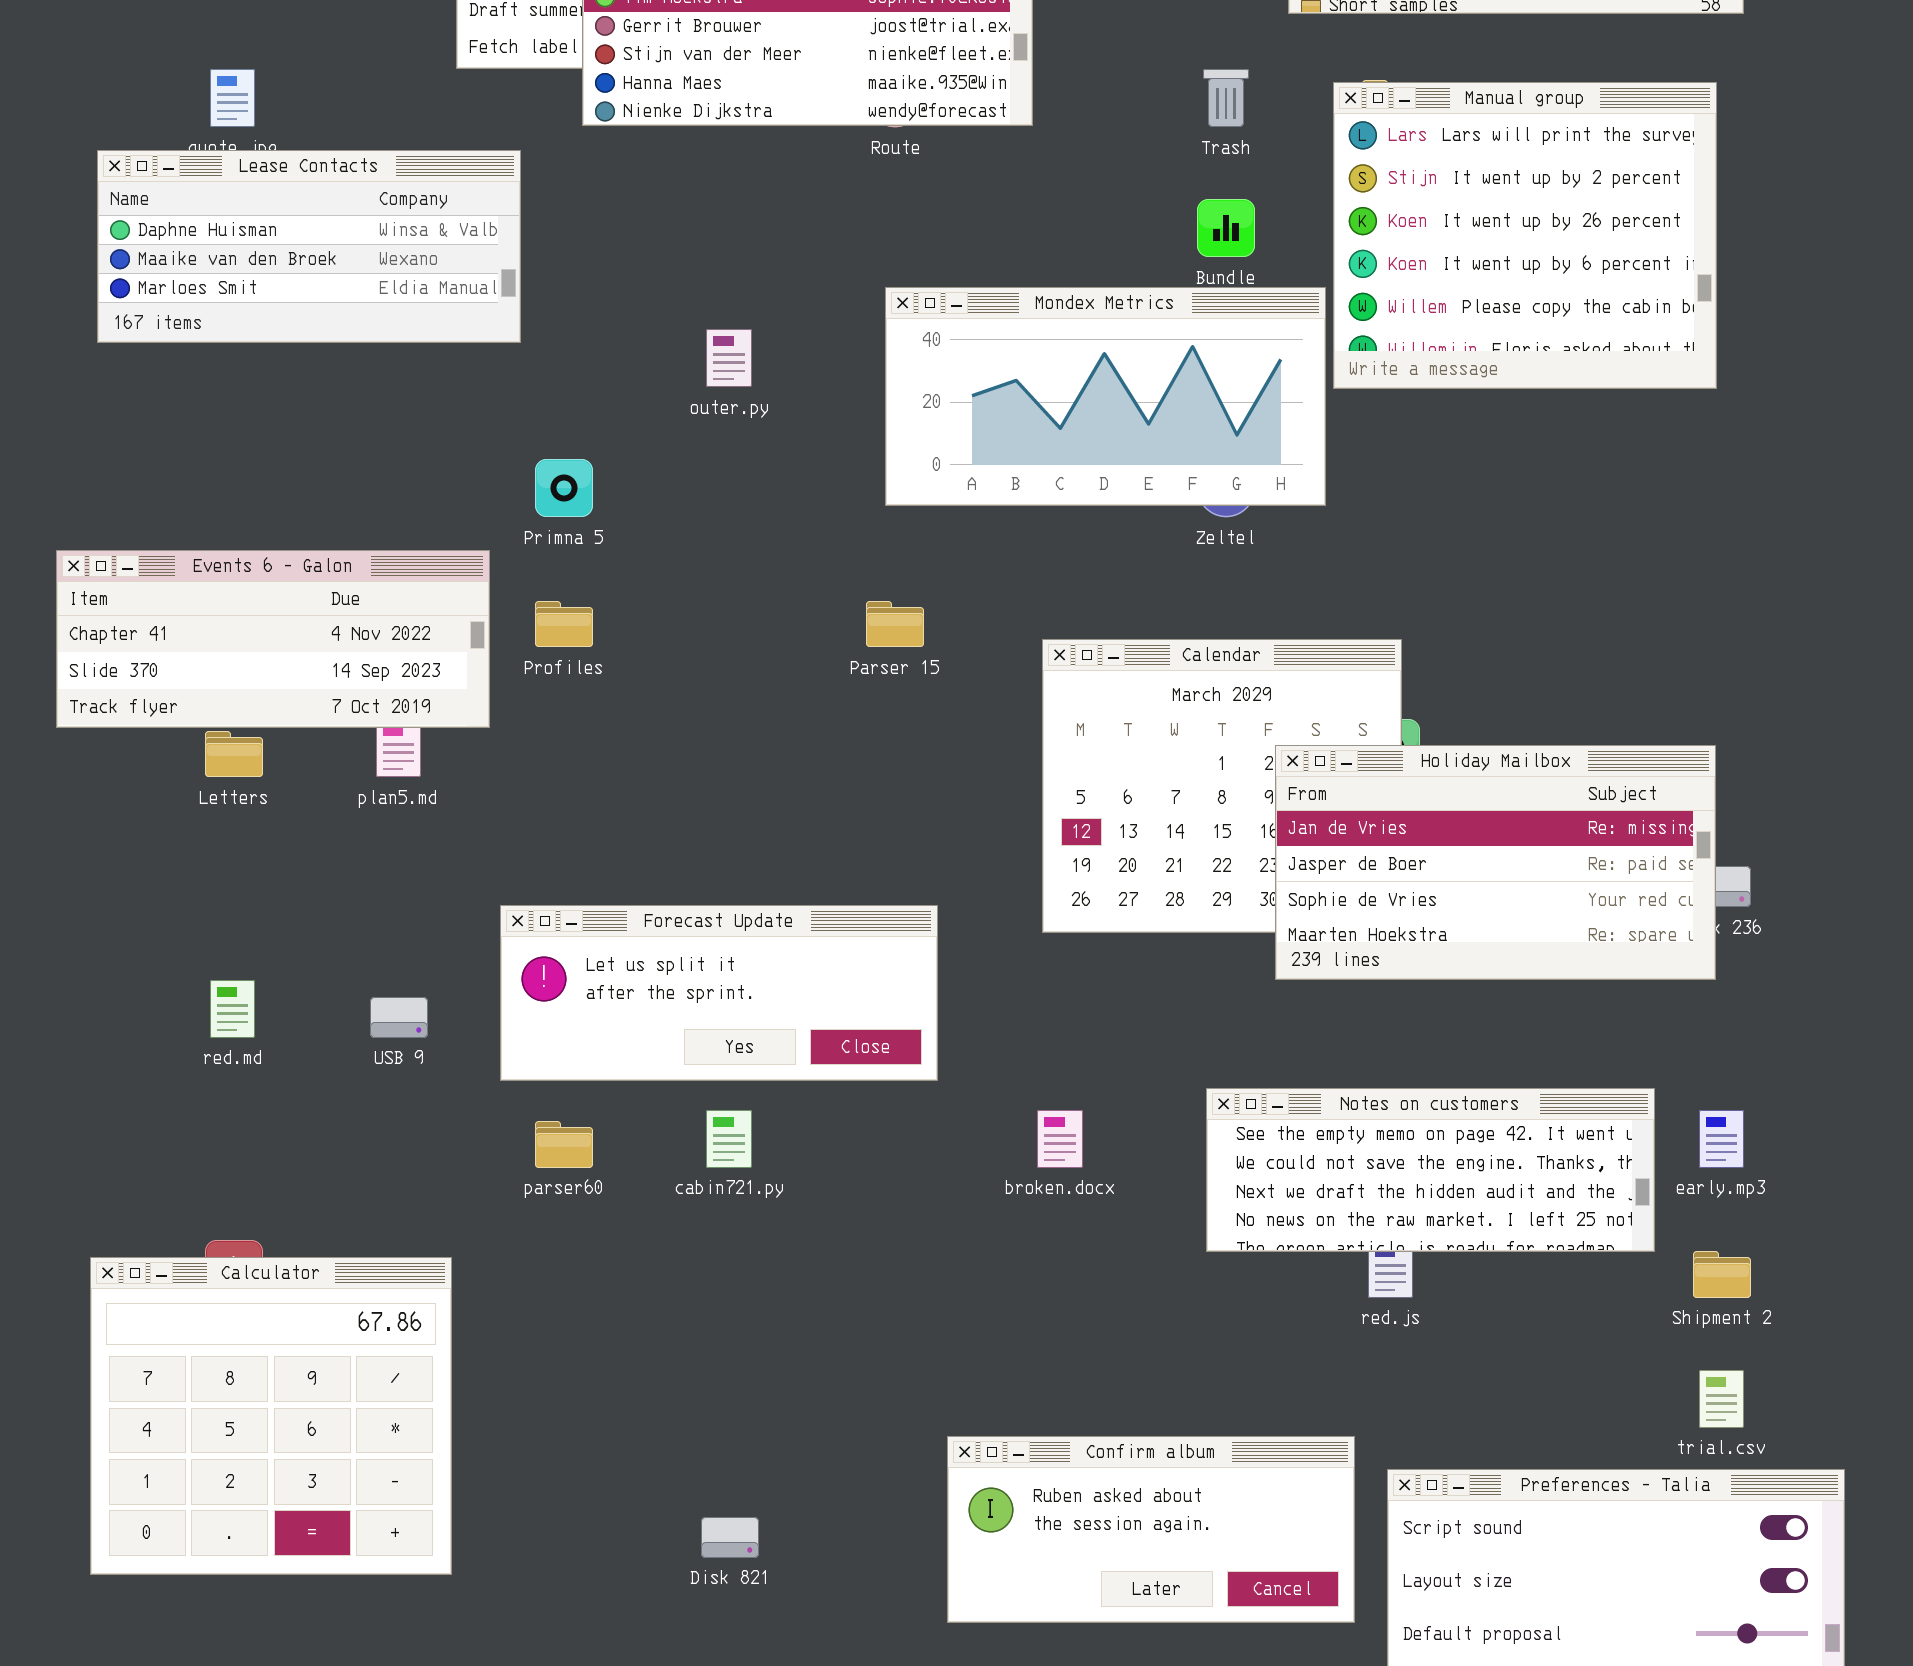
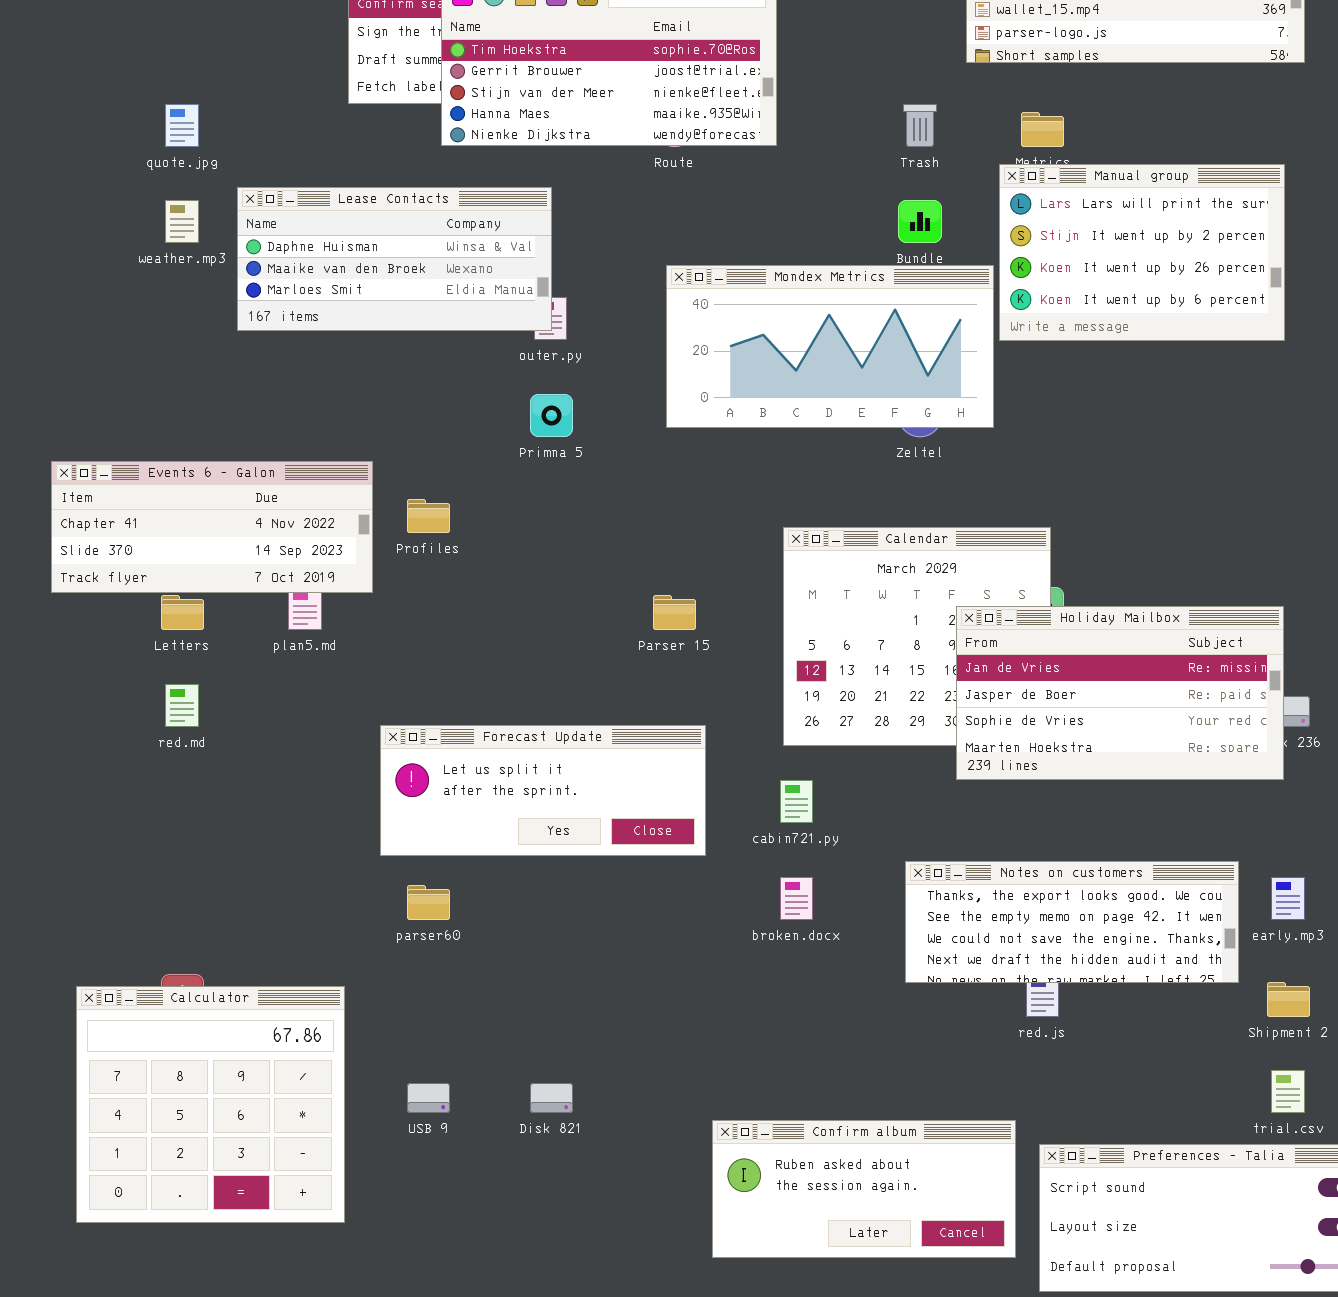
Manual group: [1333,82,1717,389] -> [999,164,1285,341], resized
Lease Contacts: [97,150,521,343] -> [237,187,552,331], moved
Primna 5: [535,459,593,517] -> [530,394,573,437], moved
Parser 15: [866,601,924,647] -> [653,595,696,630], moved
red.md: [210,980,255,1038] -> [165,684,199,727], moved
USB 9: [370,997,428,1038] -> [407,1083,450,1113], moved
Notes on customers: [1206,1088,1655,1252] -> [905,861,1239,983], scrolled up 1 row
cabin721.py: [706,1110,752,1168] -> [780,780,813,823], moved
Disk 821: [701,1517,759,1558] -> [530,1083,573,1113], moved

